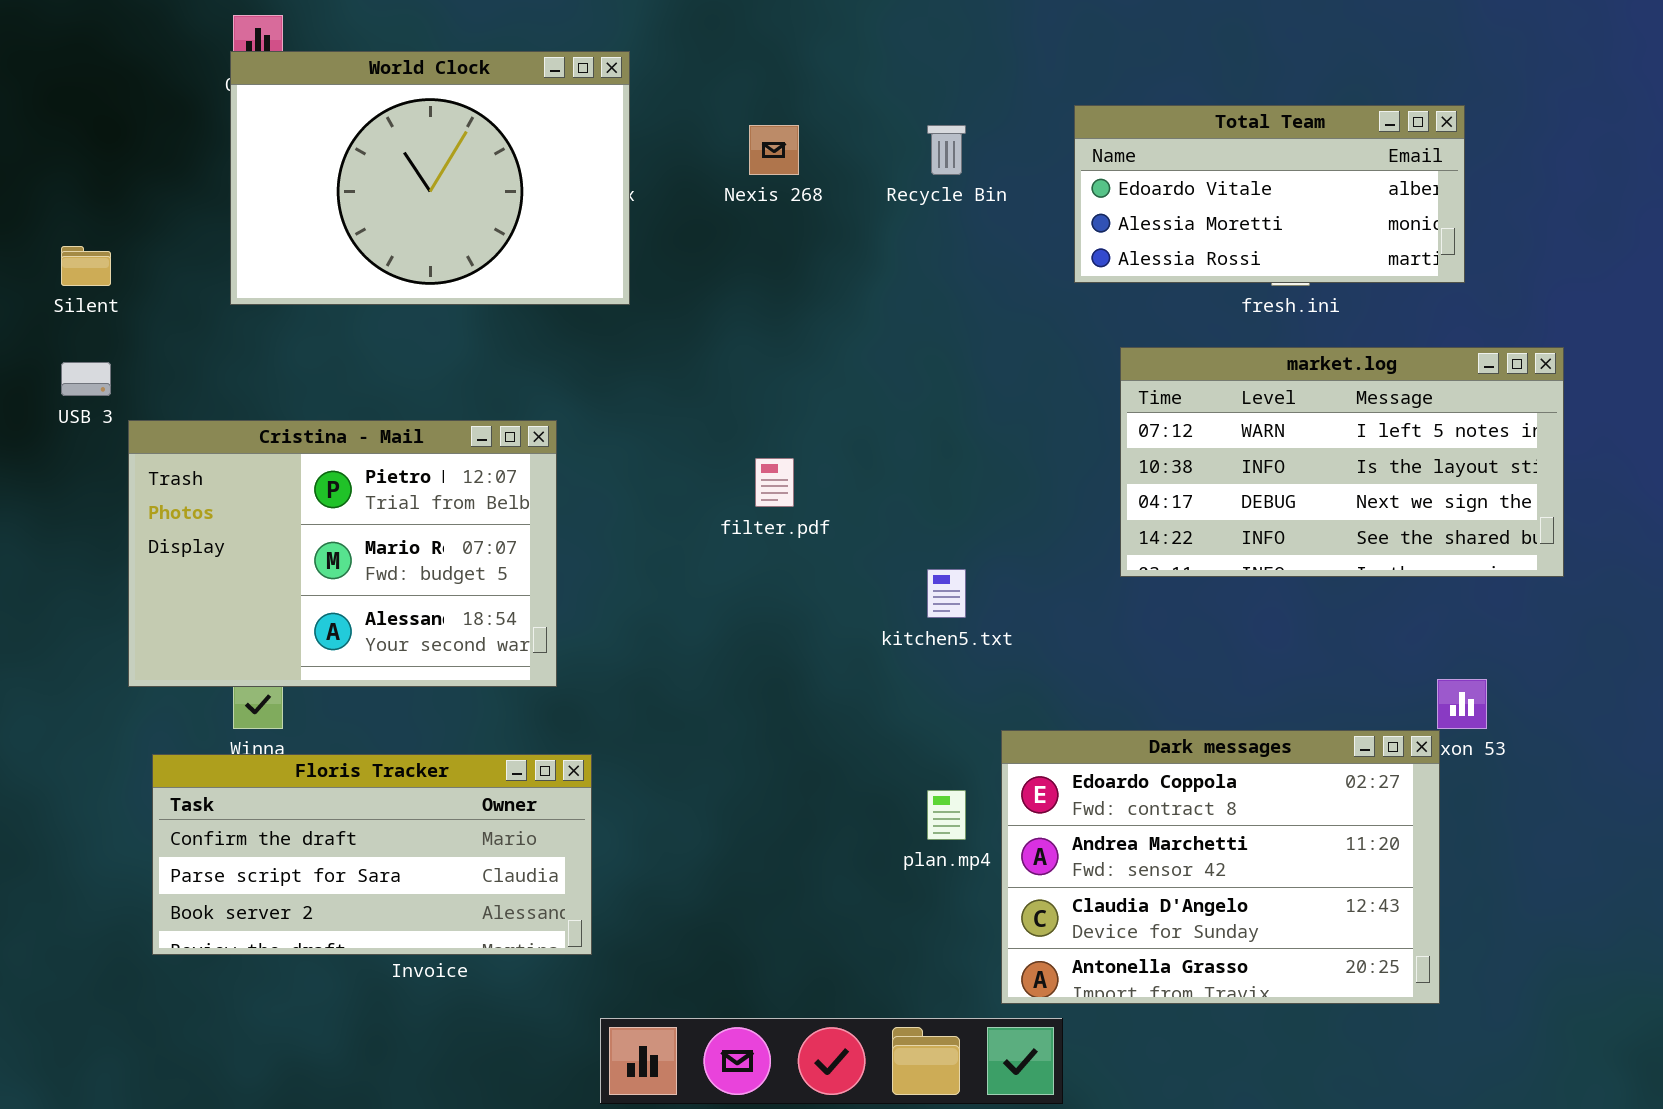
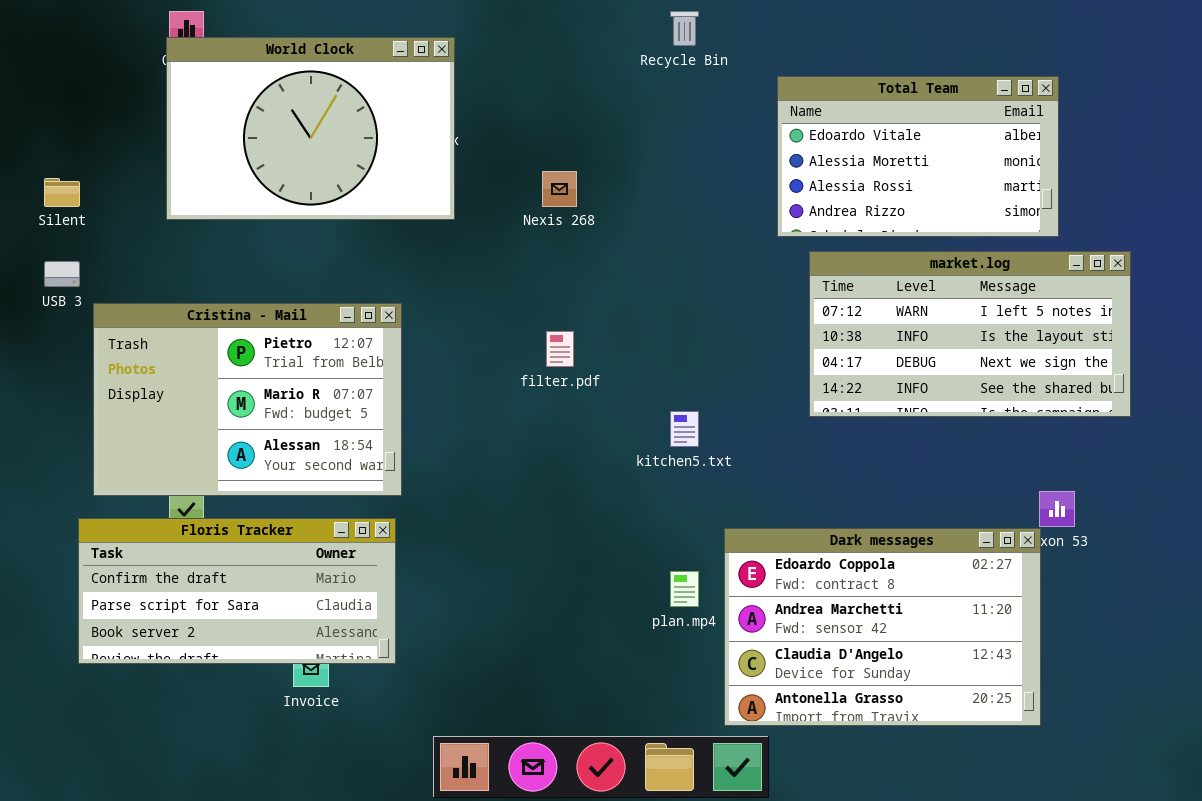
Total Team: [1074,105,1465,283] -> [777,76,1059,237], resized
Nexis 268: [749,125,799,175] -> [542,171,577,207], moved
Recycle Bin: [927,125,966,175] -> [670,11,699,46], moved
Floris Tracker: [152,754,592,955] -> [78,518,396,664], moved

